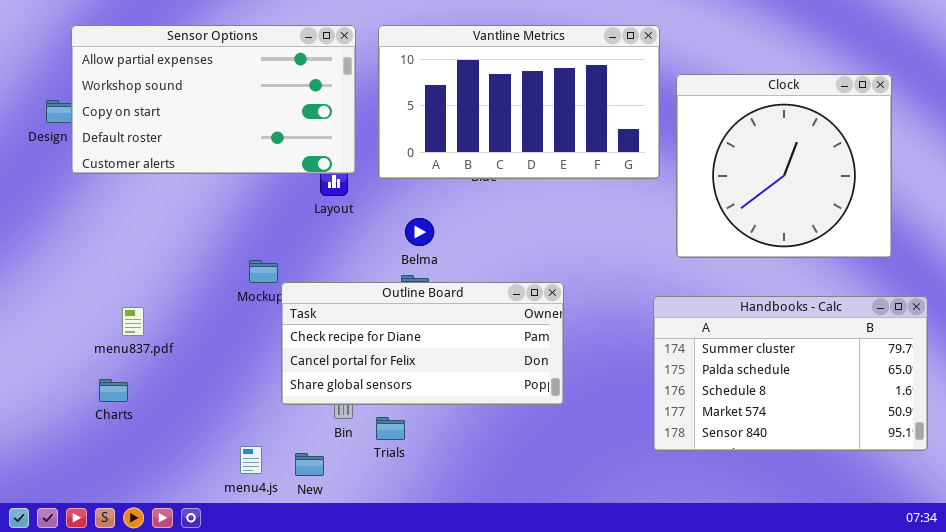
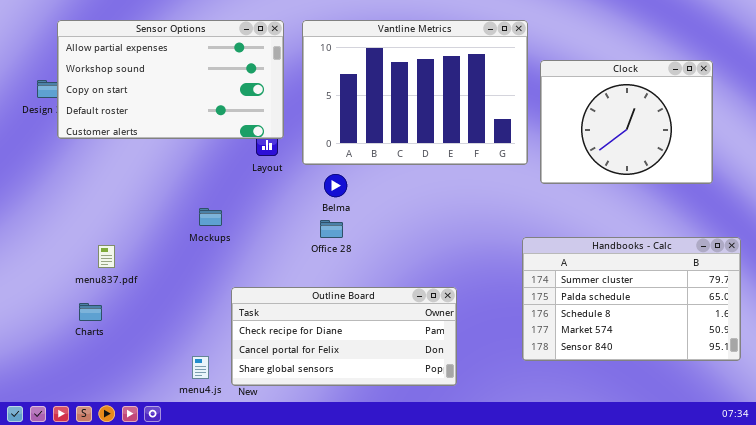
Vantline Metrics: [378,25,660,179] -> [302,20,528,165], resized
Clock: [676,74,892,258] -> [540,60,713,184], resized
Outline Board: [281,282,564,405] -> [231,287,457,386], moved

